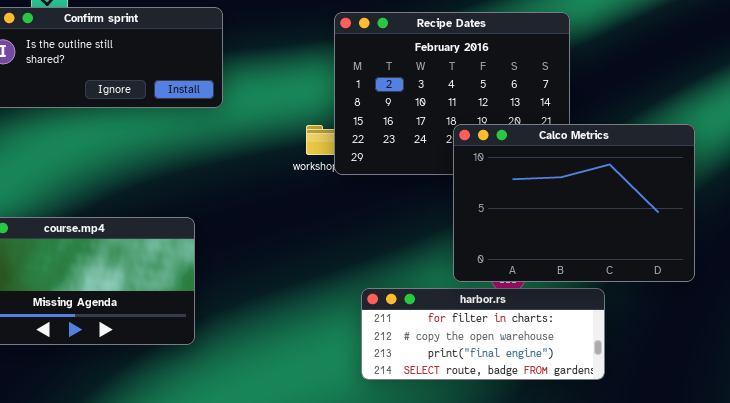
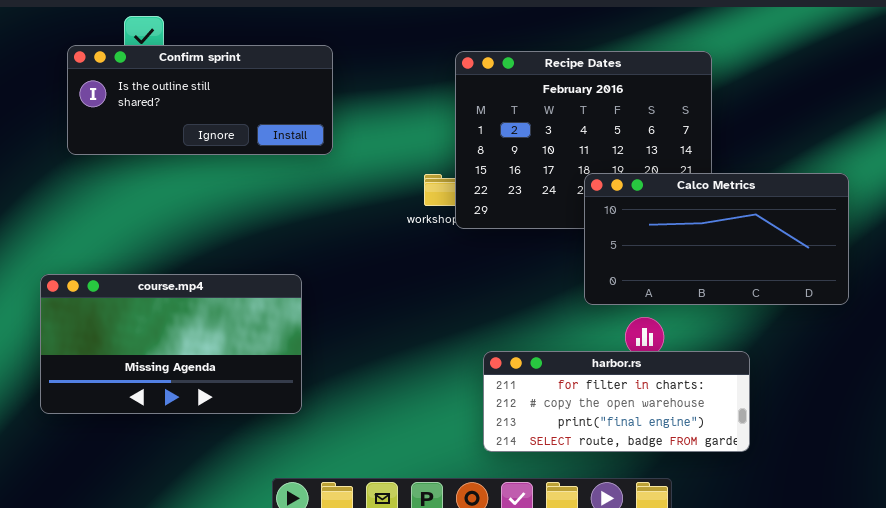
Calco Metrics: [453,124,695,282] -> [584,173,849,305], resized

